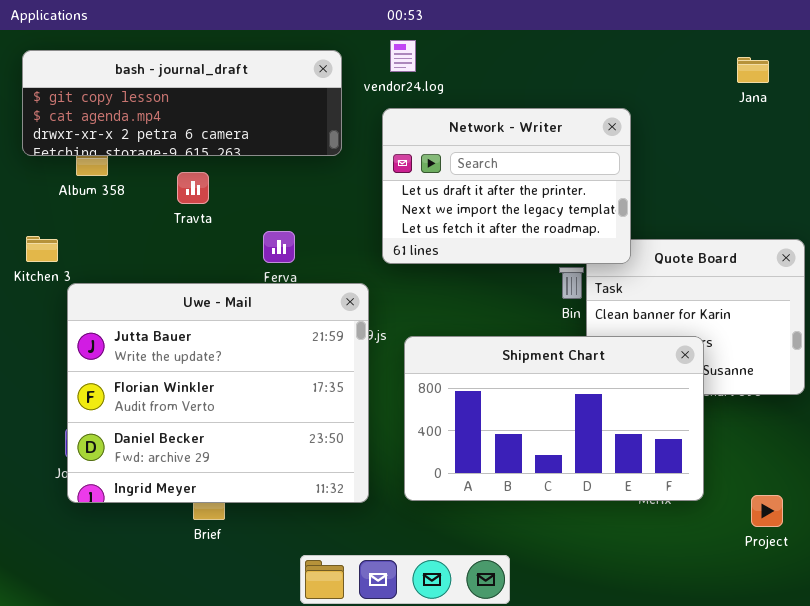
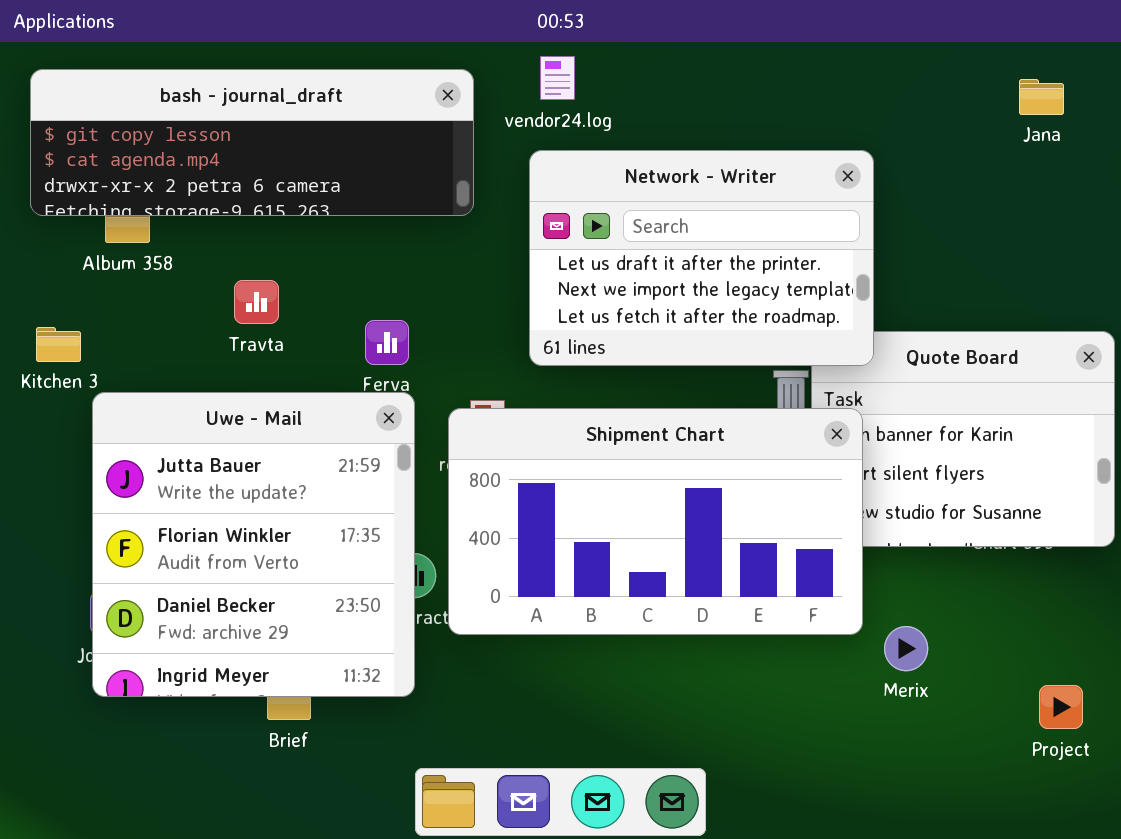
Travta: [177,172,209,204] -> [234,280,279,324], moved
Uwe - Mail: [67,283,369,503] -> [92,392,415,697], resized
Shipment Chart: [404,336,704,501] -> [448,408,863,635], moved

